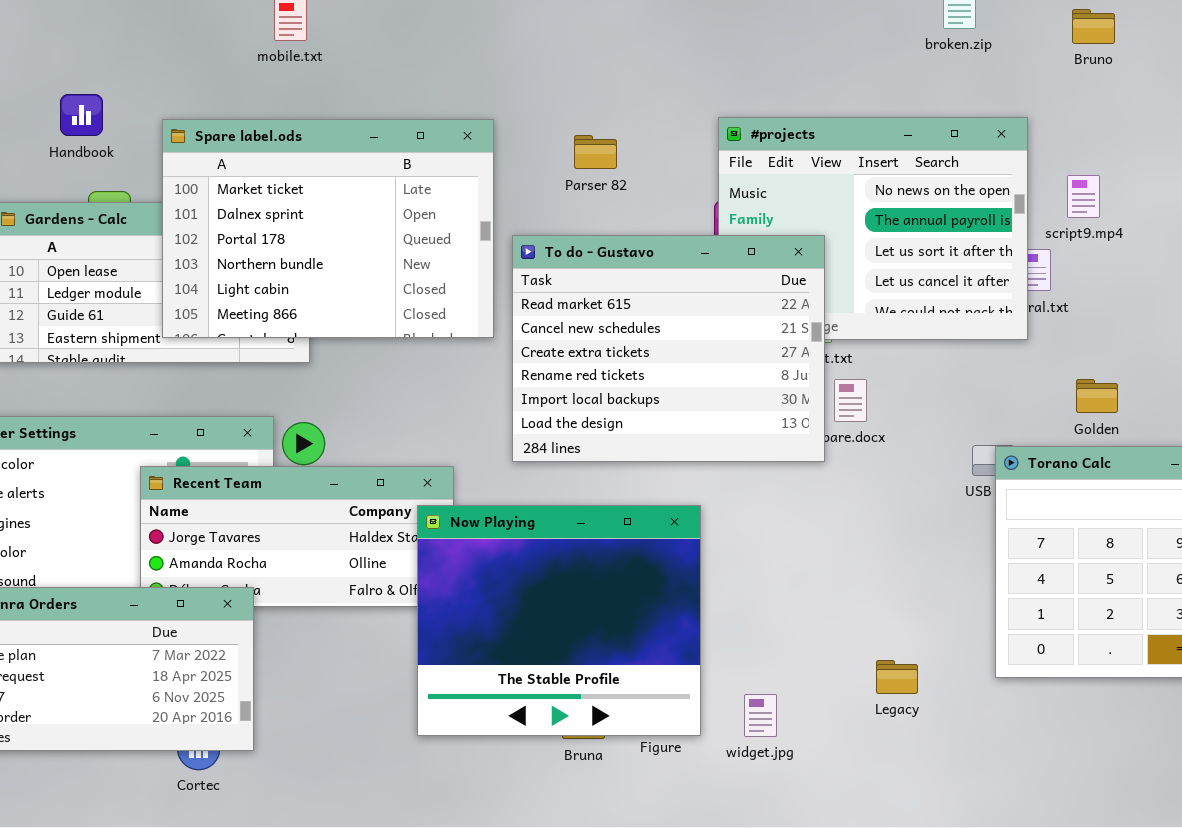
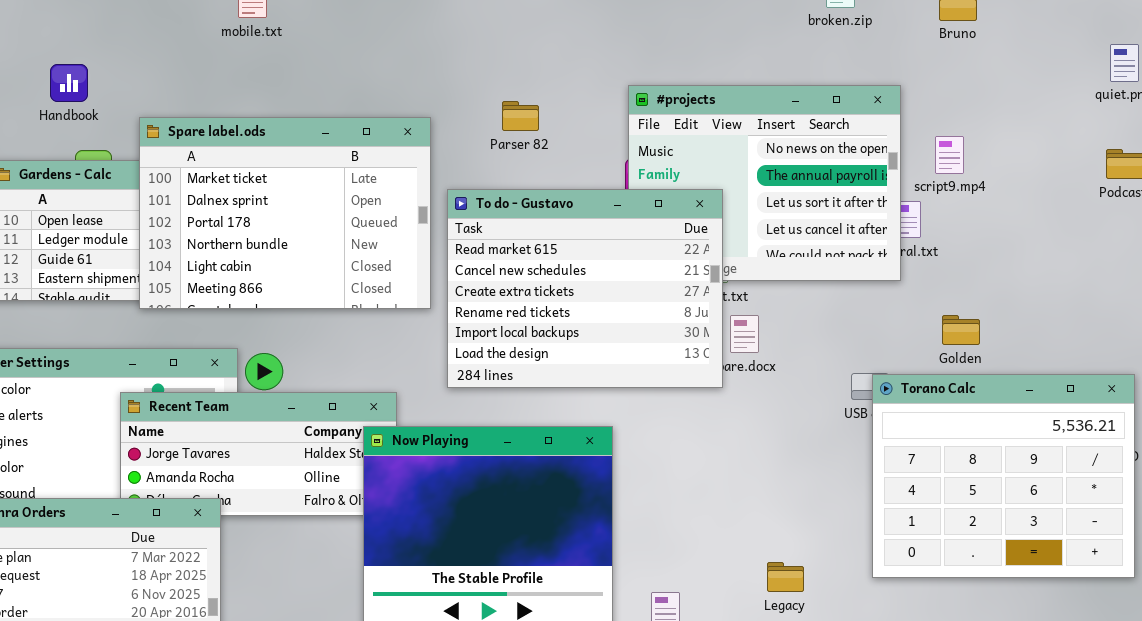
Spare label.ods: [162,119,494,338] -> [139,117,431,309], moved

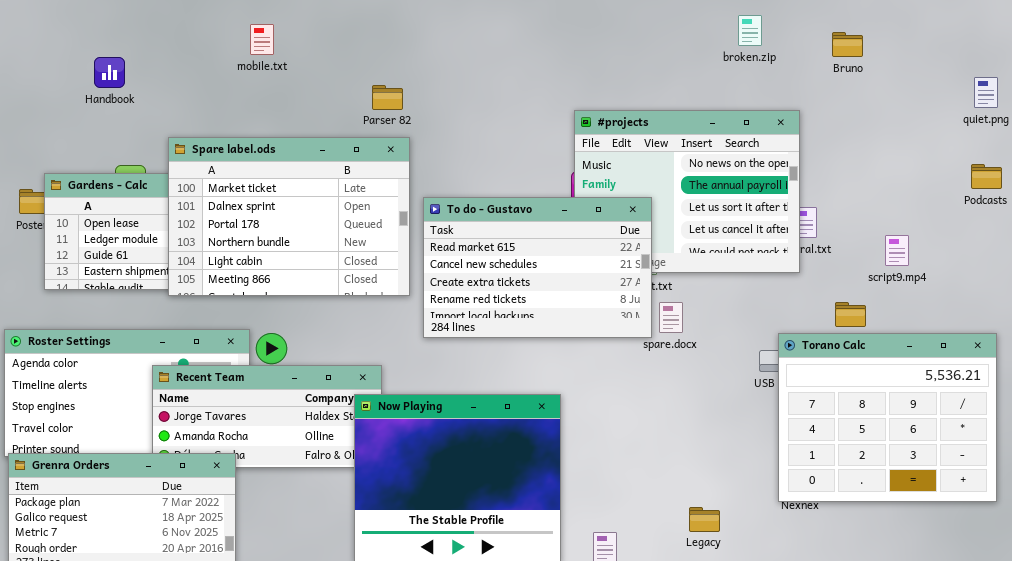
Handbook: [50,64,88,102] -> [94,57,125,88], moved
Parser 82: [502,101,539,131] -> [372,85,403,110], moved
script9.mp4: [935,136,964,174] -> [885,235,909,266], moved
To do - Gustavo: [447,189,723,388] -> [423,197,652,338], resized
Torano Calc: [872,374,1135,578] -> [778,333,997,502], moved

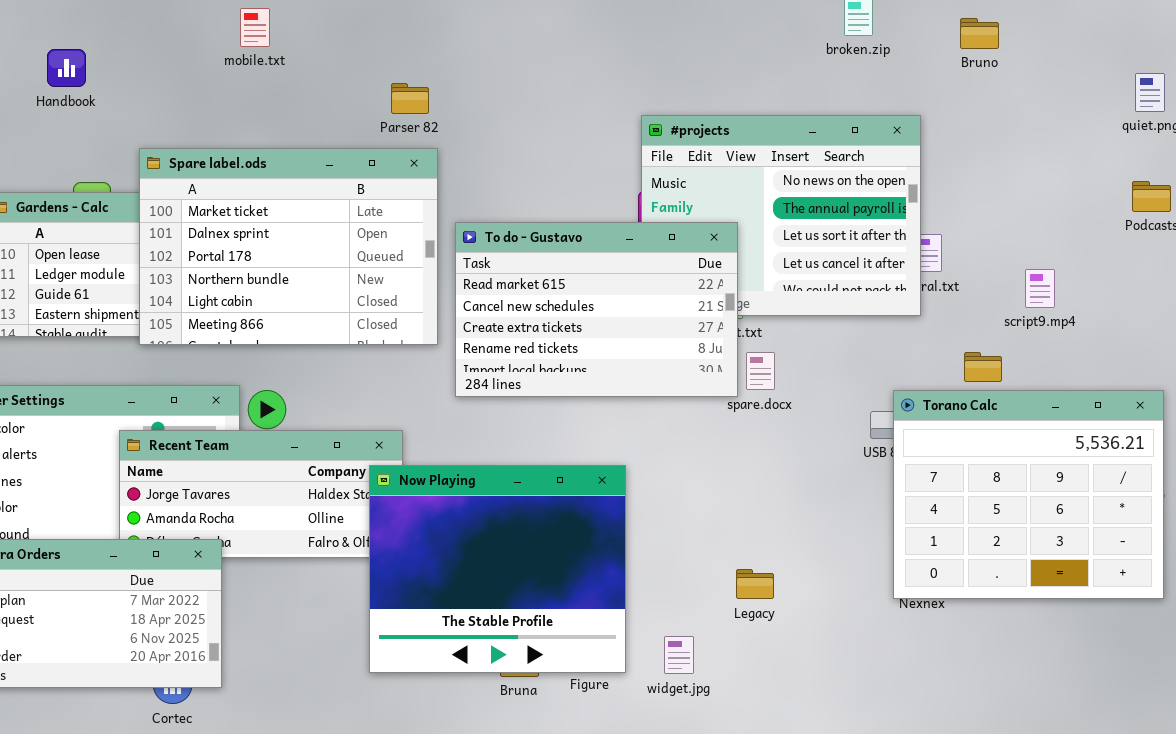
Legacy: [689,507,720,532] -> [736,569,774,599], moved

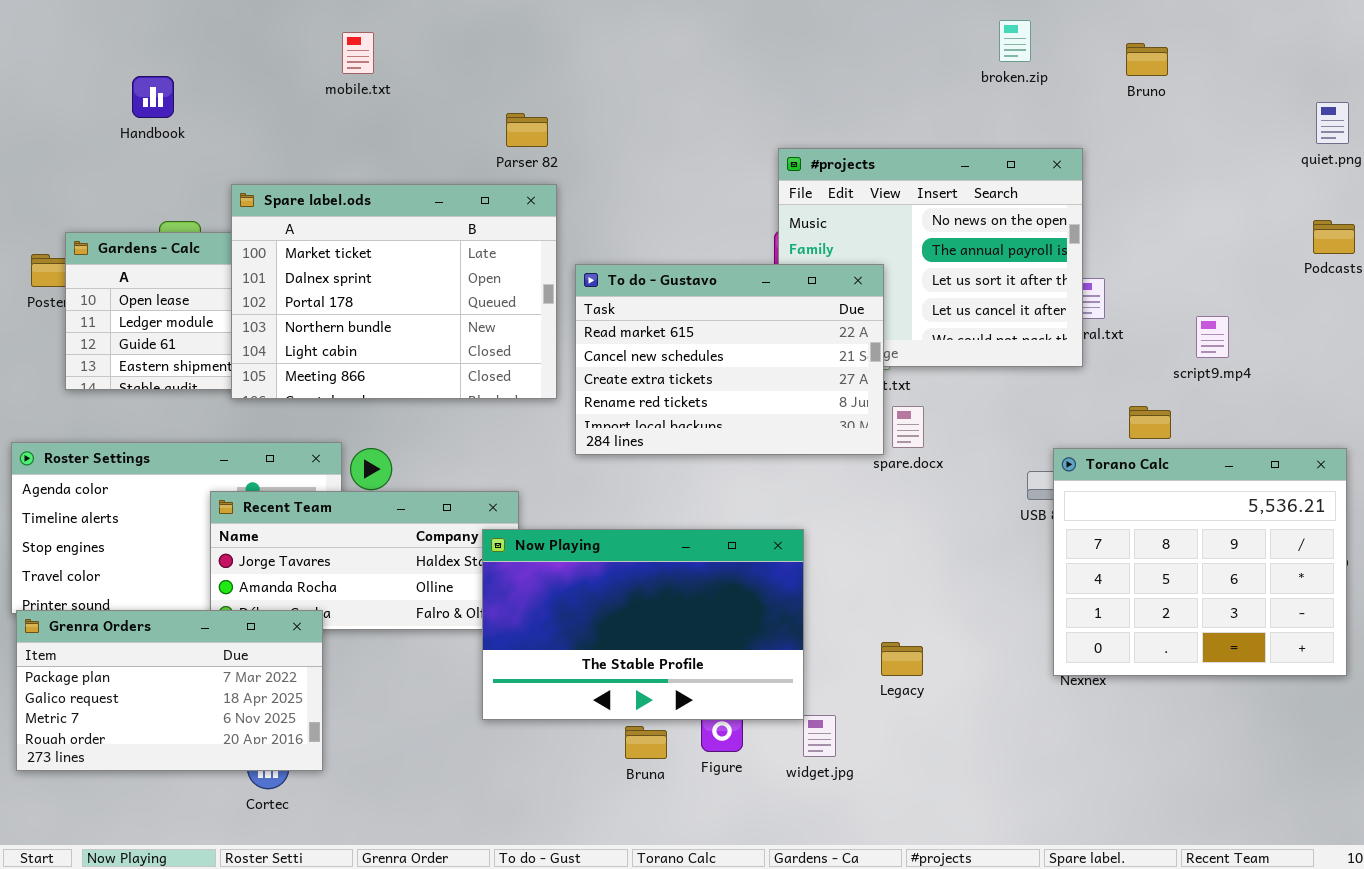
Now Playing: [369,465,626,673] -> [482,529,804,720], resized

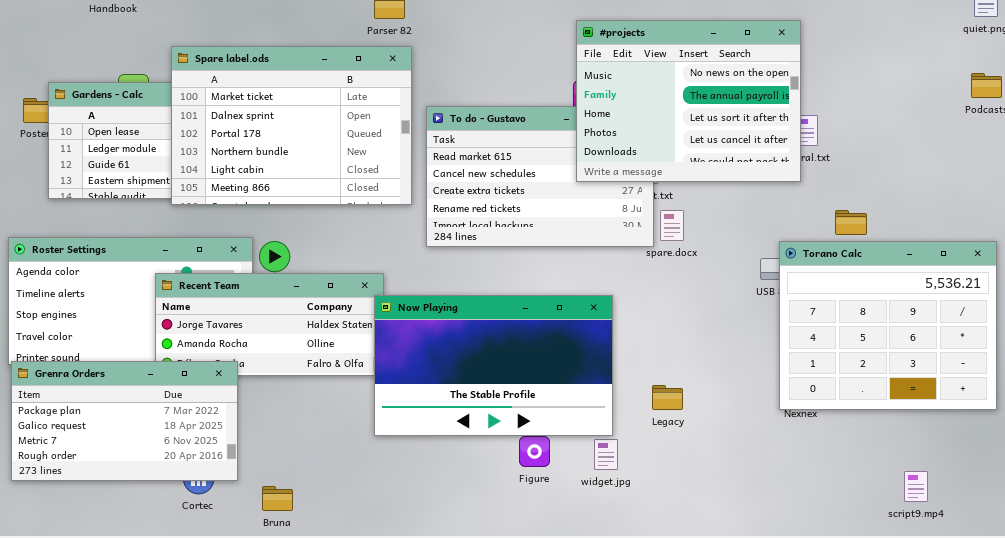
#projects: [778,148,1083,367] -> [576,20,801,182], raised
script9.mp4: [1196,316,1229,358] -> [904,471,928,502], moved
Now Playing: [482,529,804,720] -> [374,295,613,436], moved
Bruna: [625,726,667,759] -> [262,486,293,511], moved

